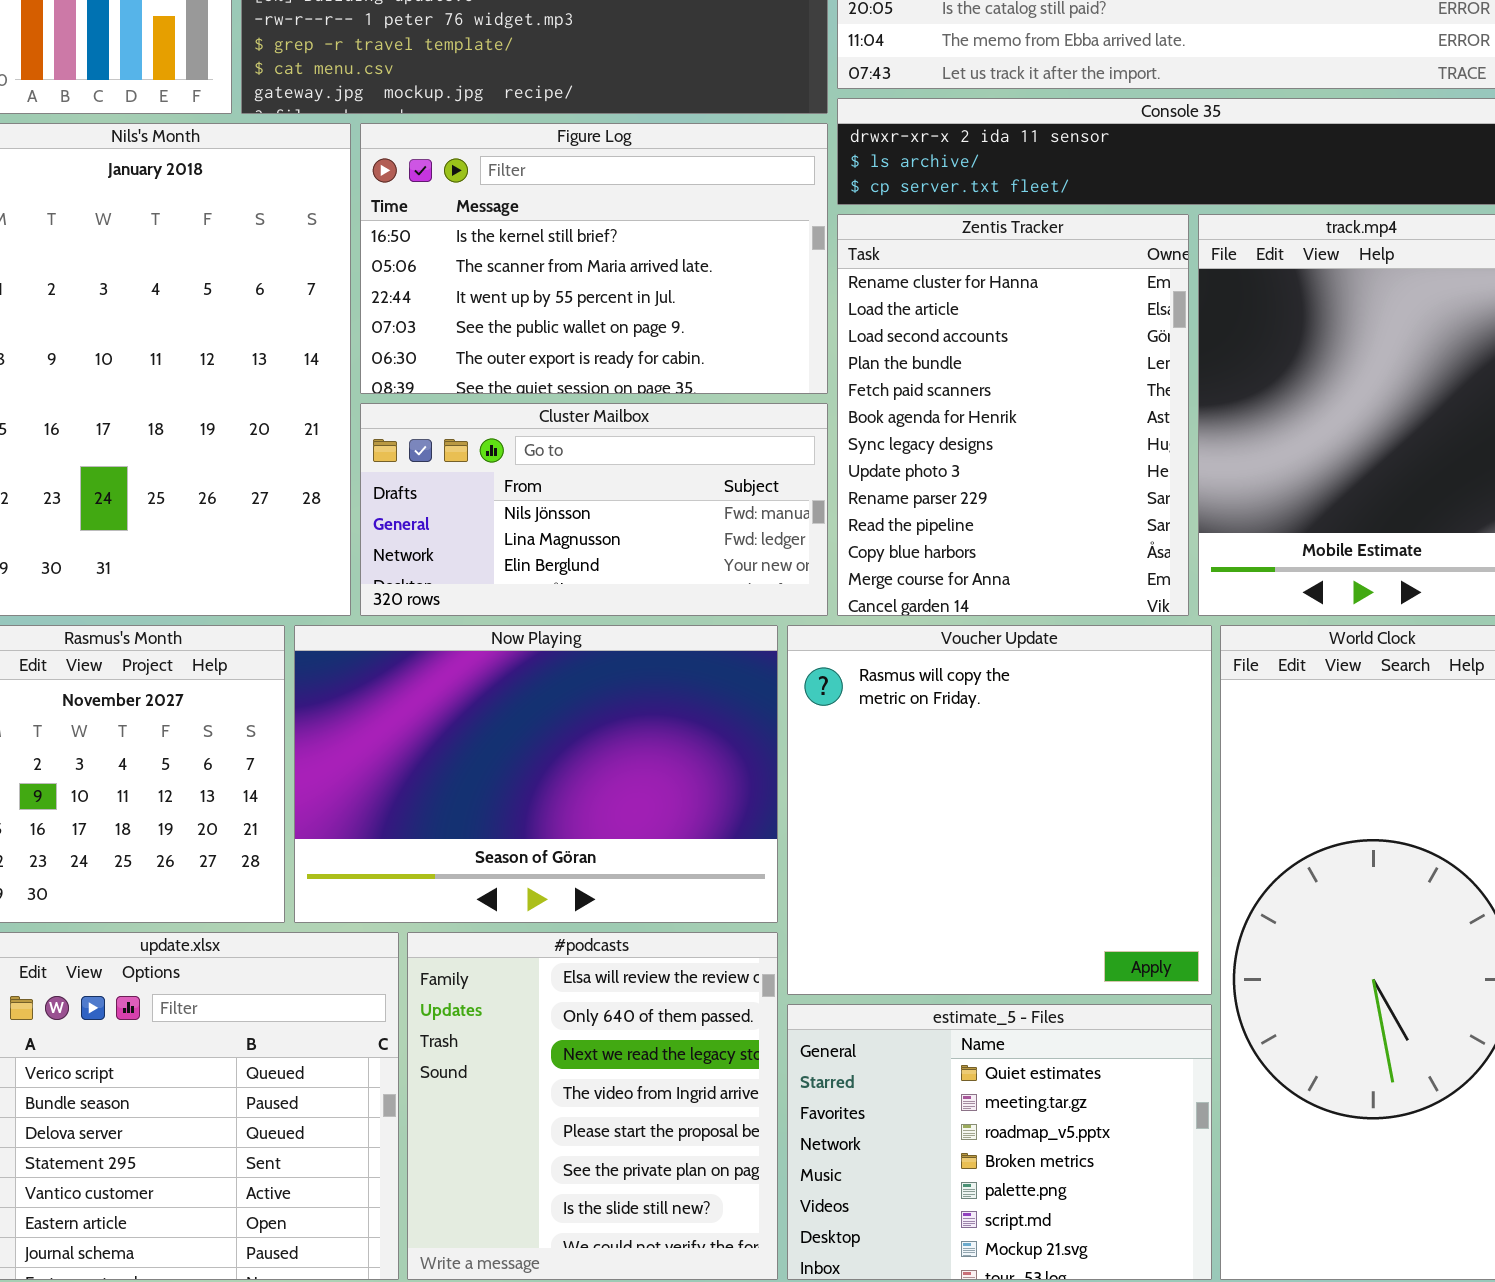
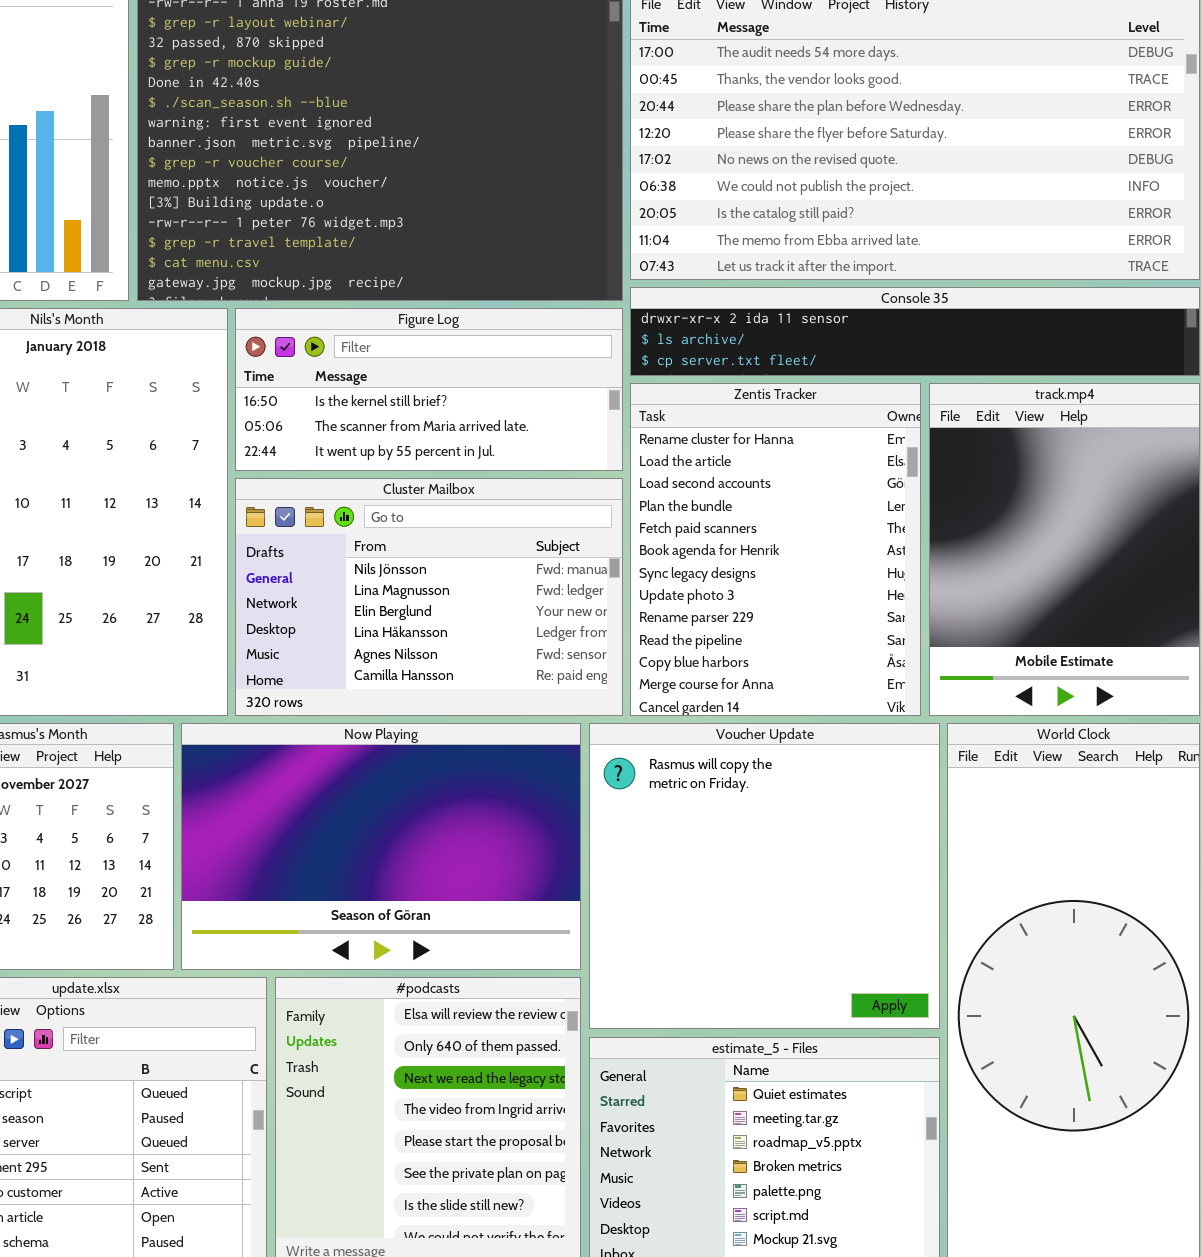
Figure Log: [360,123,828,394] -> [235,308,623,471], resized
Cluster Mailbox: [360,403,828,616] -> [235,478,623,716], resized

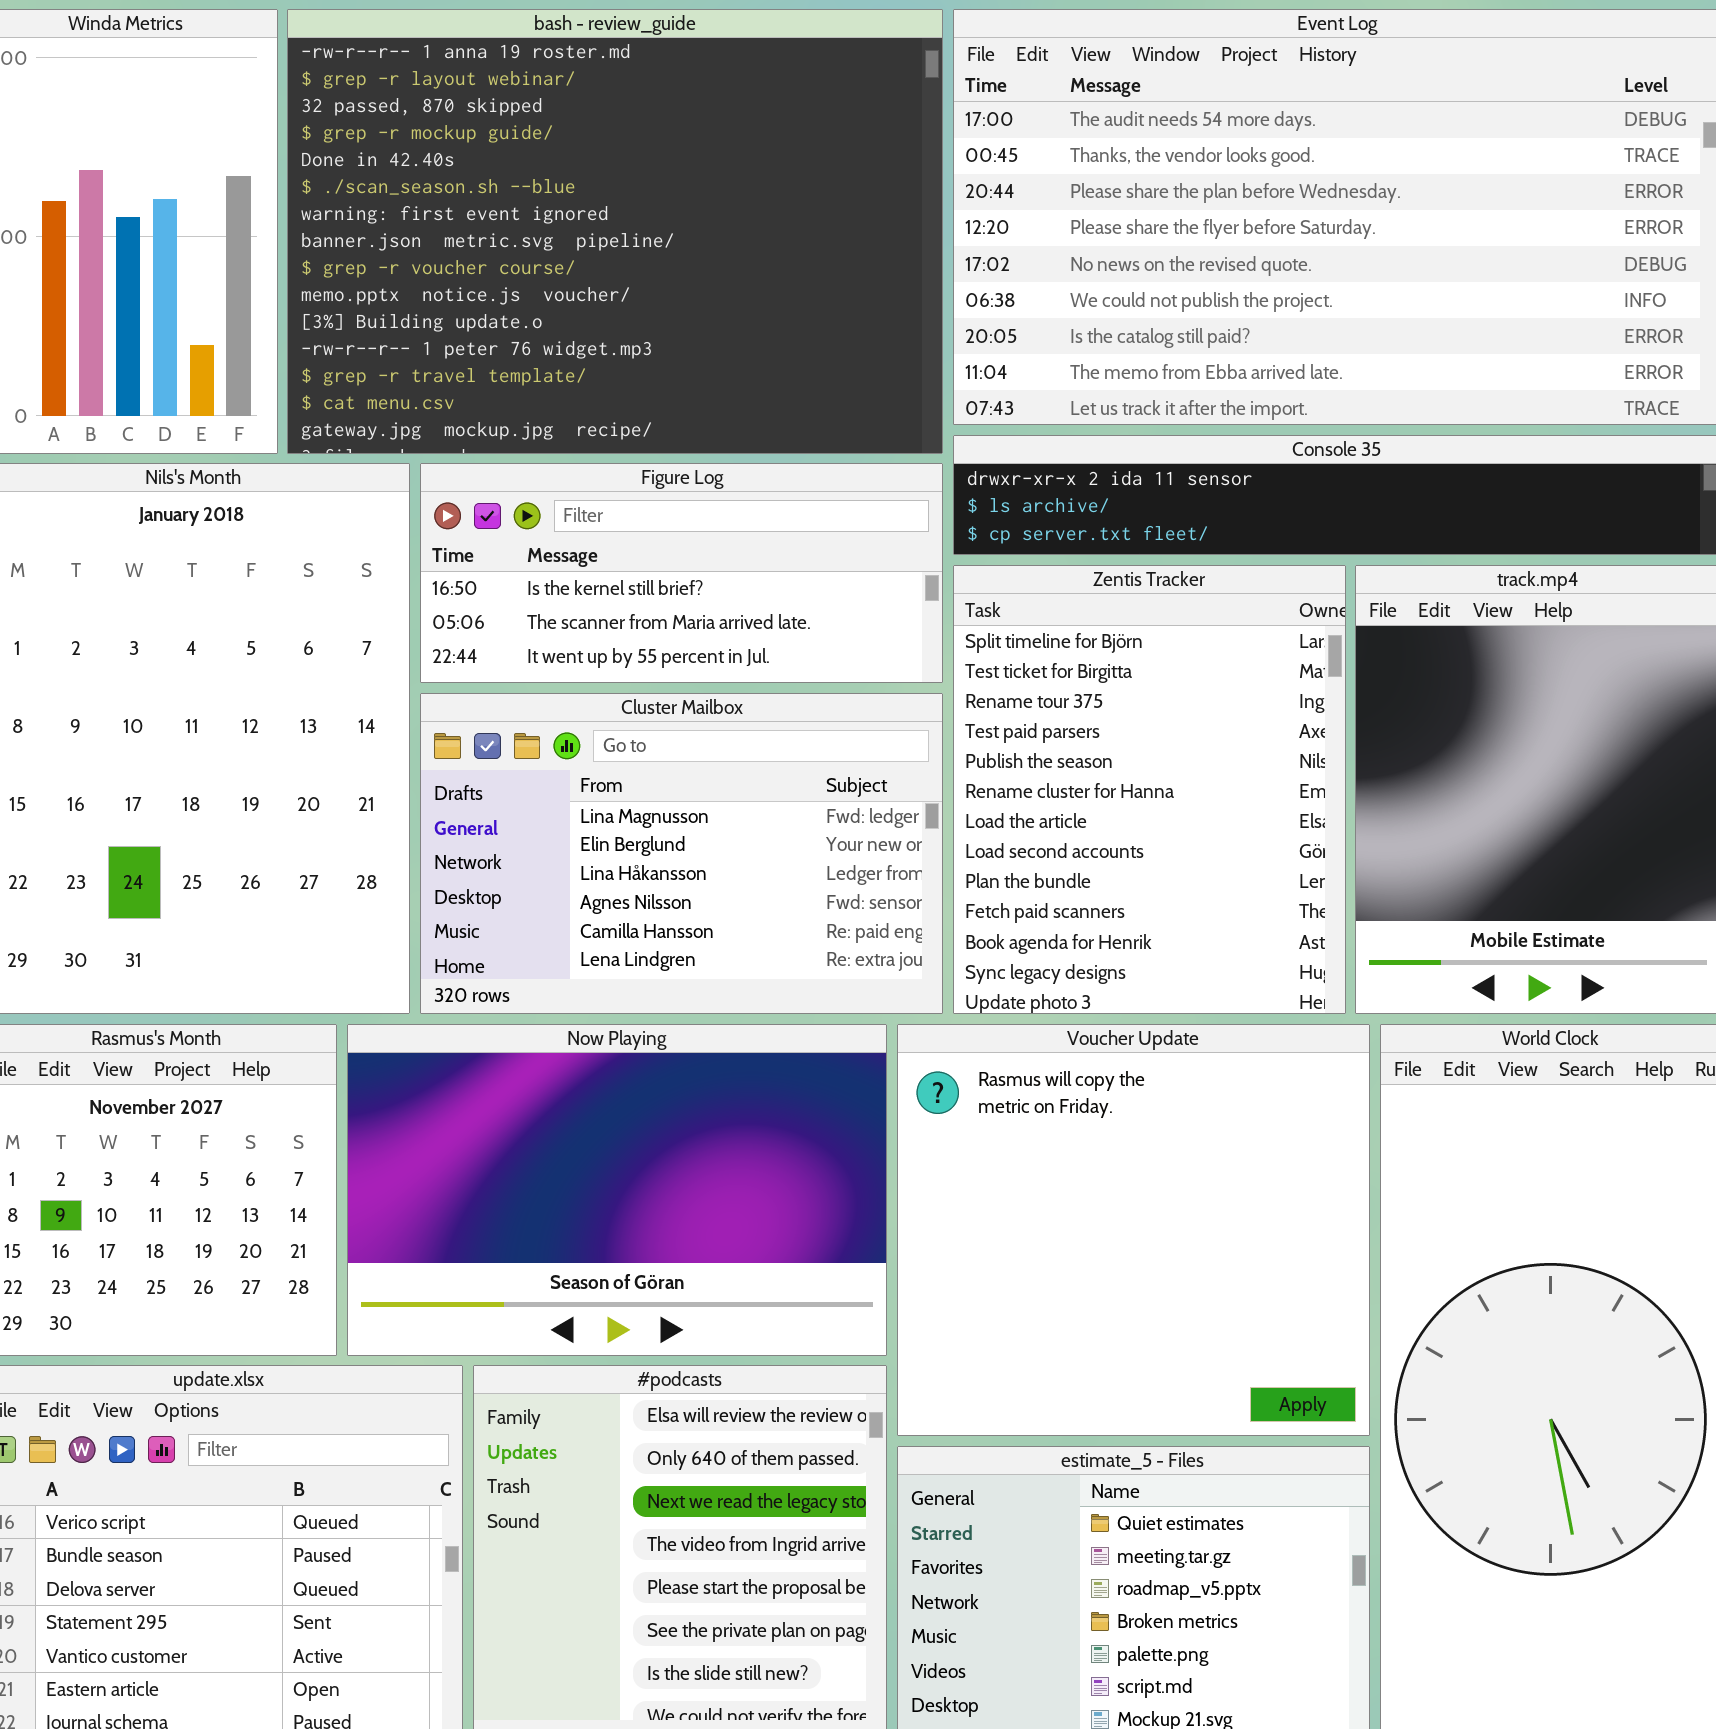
Zentis Tracker: [630,383,921,716] -> [953,565,1346,1014], scrolled up 5 rows
Cluster Mailbox: [235,478,623,716] -> [420,693,943,1014], scrolled down 1 row

